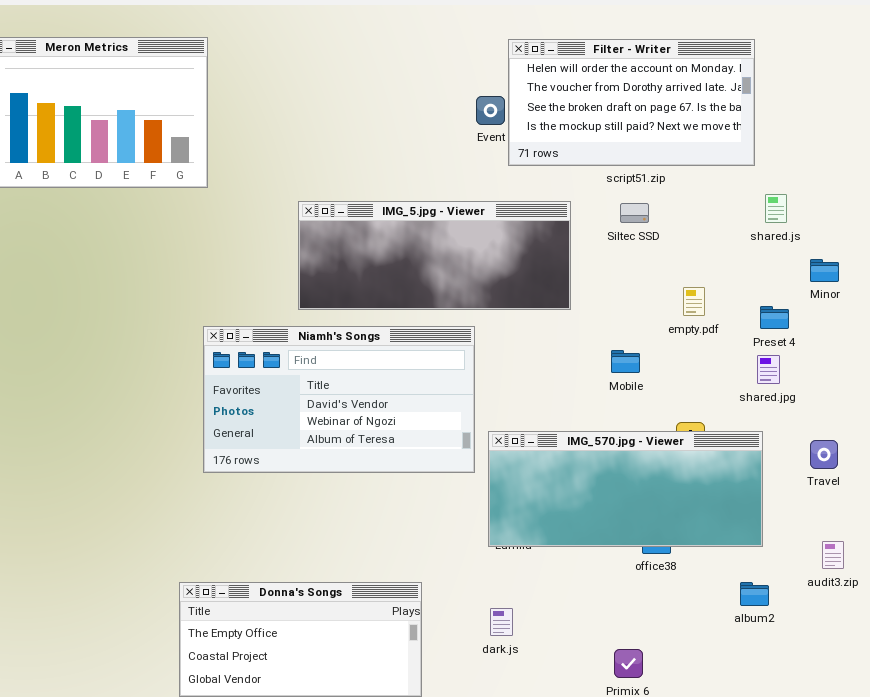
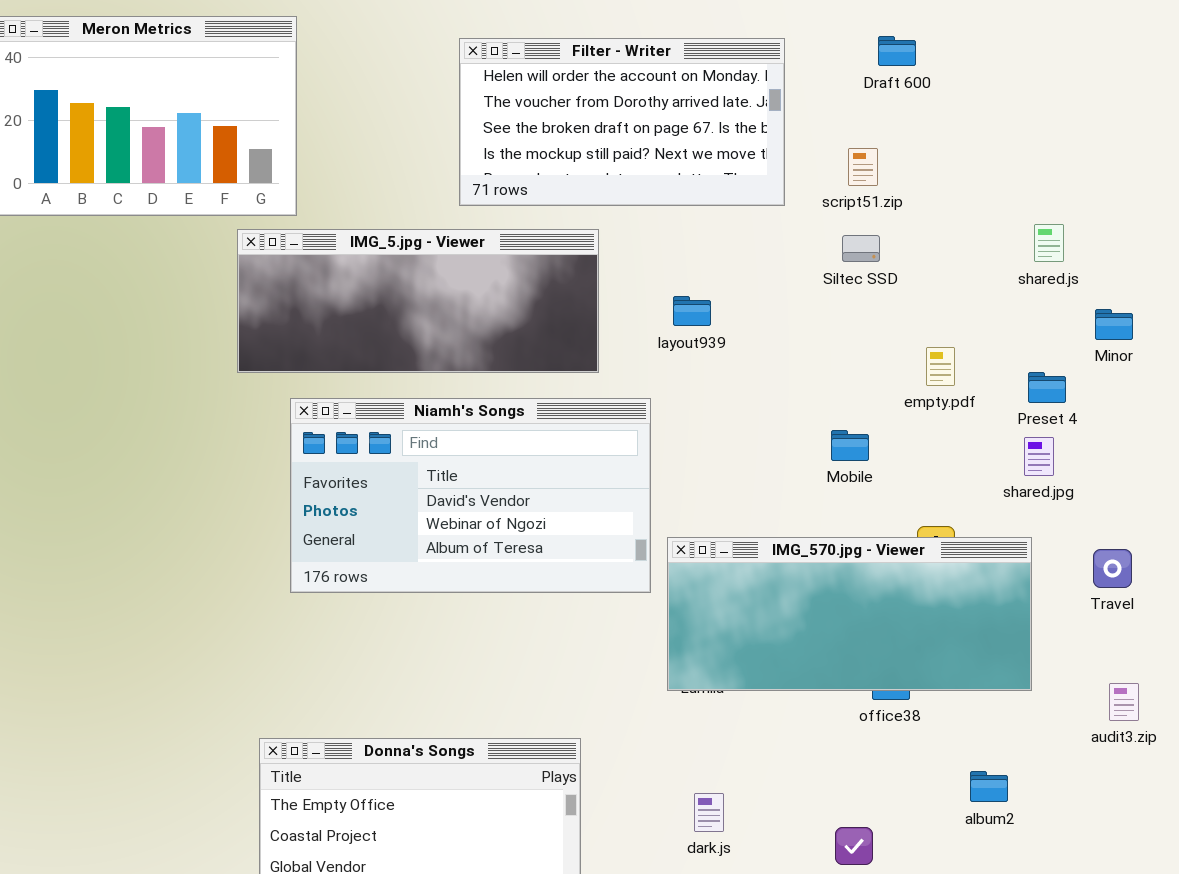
Filter - Writer: [508,39,755,166] -> [459,38,785,206], moved
IMG_5.jpg - Viewer: [298,201,571,310] -> [237,229,599,373], moved
album2: [740,582,769,606] -> [970,771,1008,802], moved
dark.js: [490,608,513,636] -> [694,793,724,832], moved

